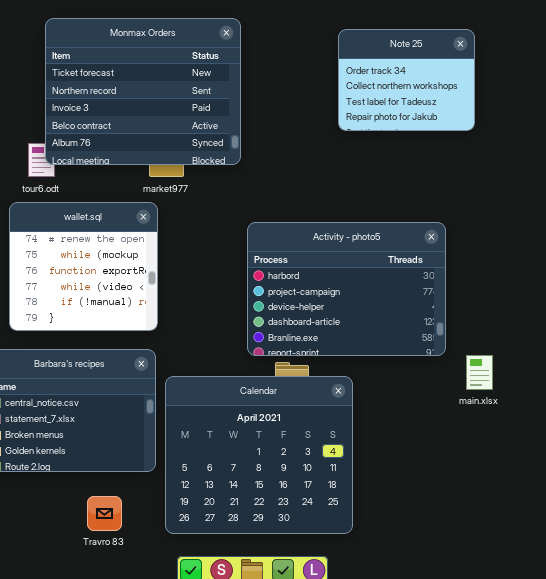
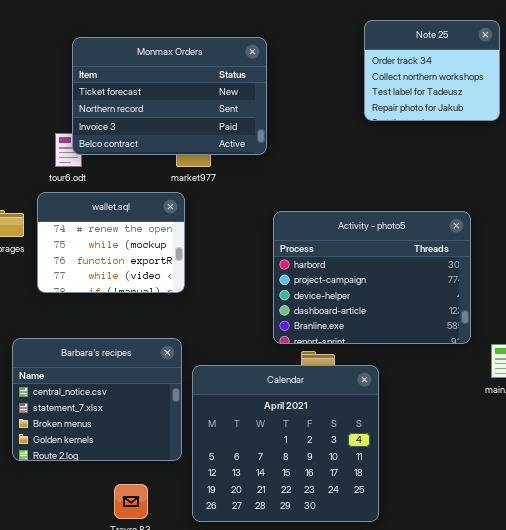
Monmax Orders: [45,18,241,165] -> [72,37,267,155], resized
wallet.sql: [9,202,158,331] -> [37,192,185,293], resized

